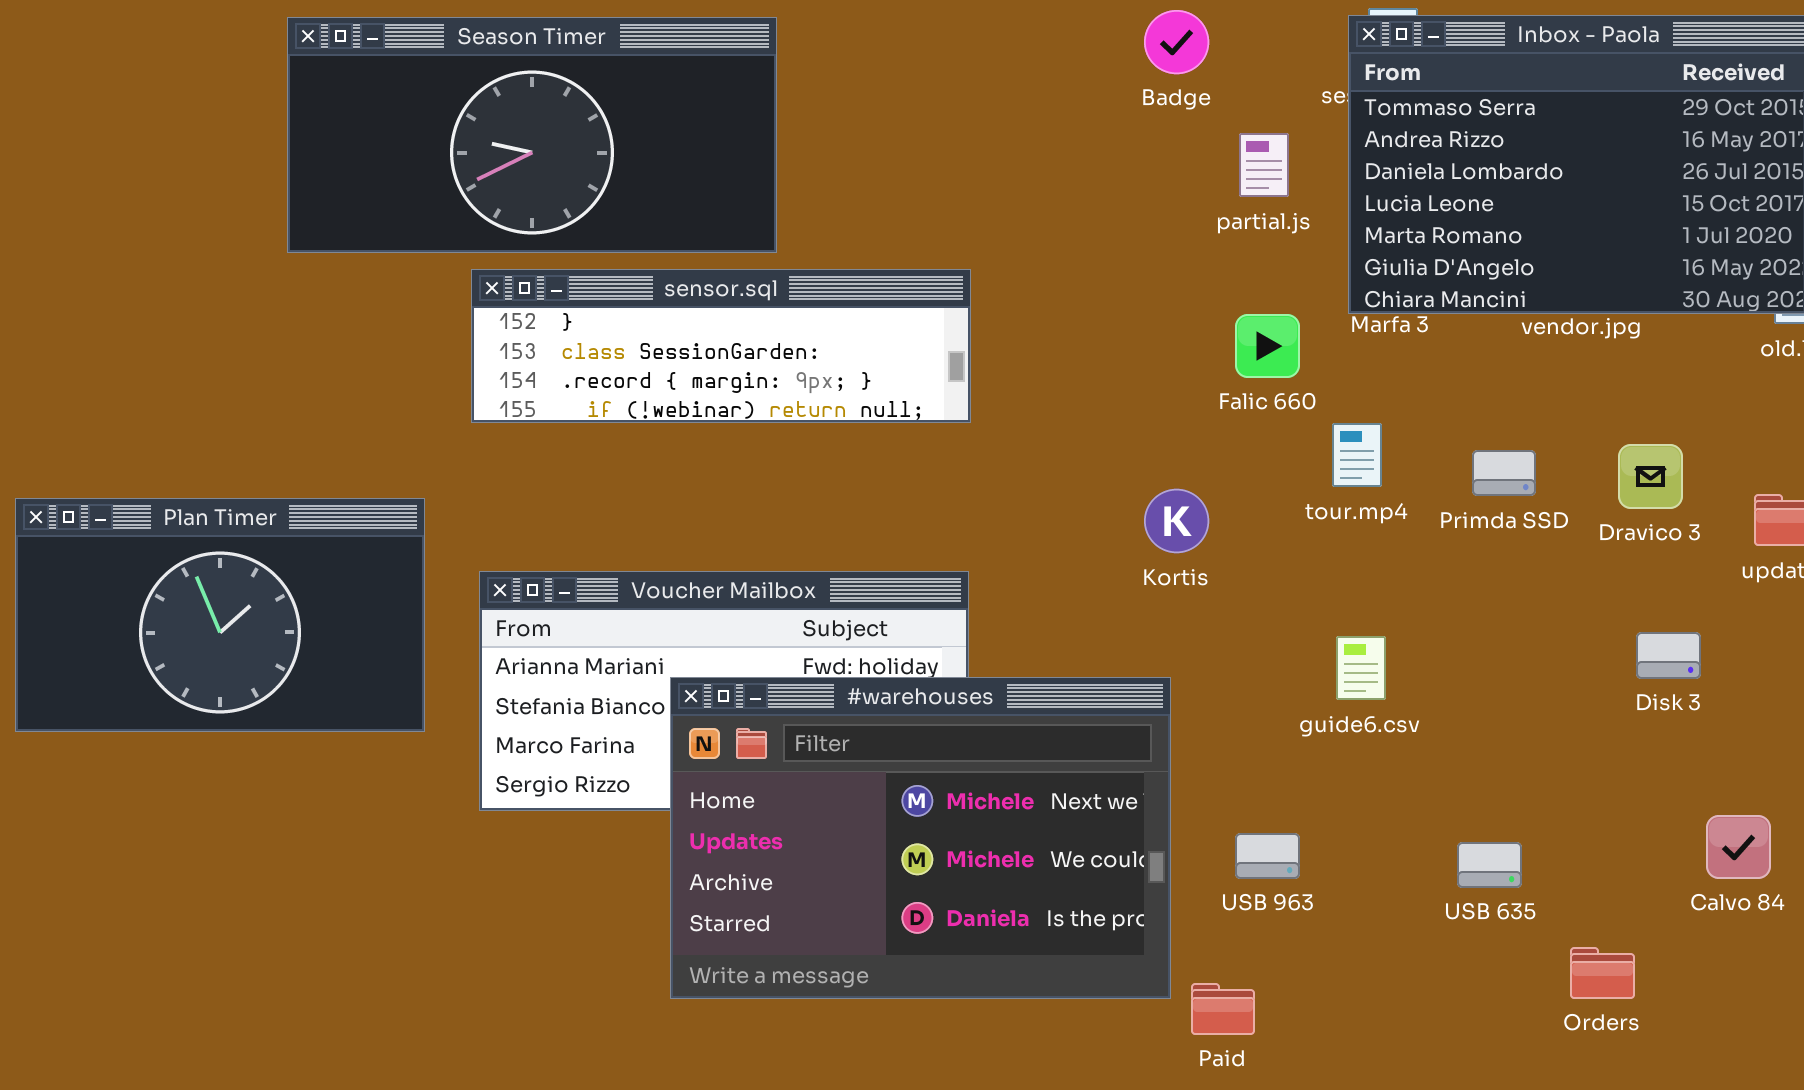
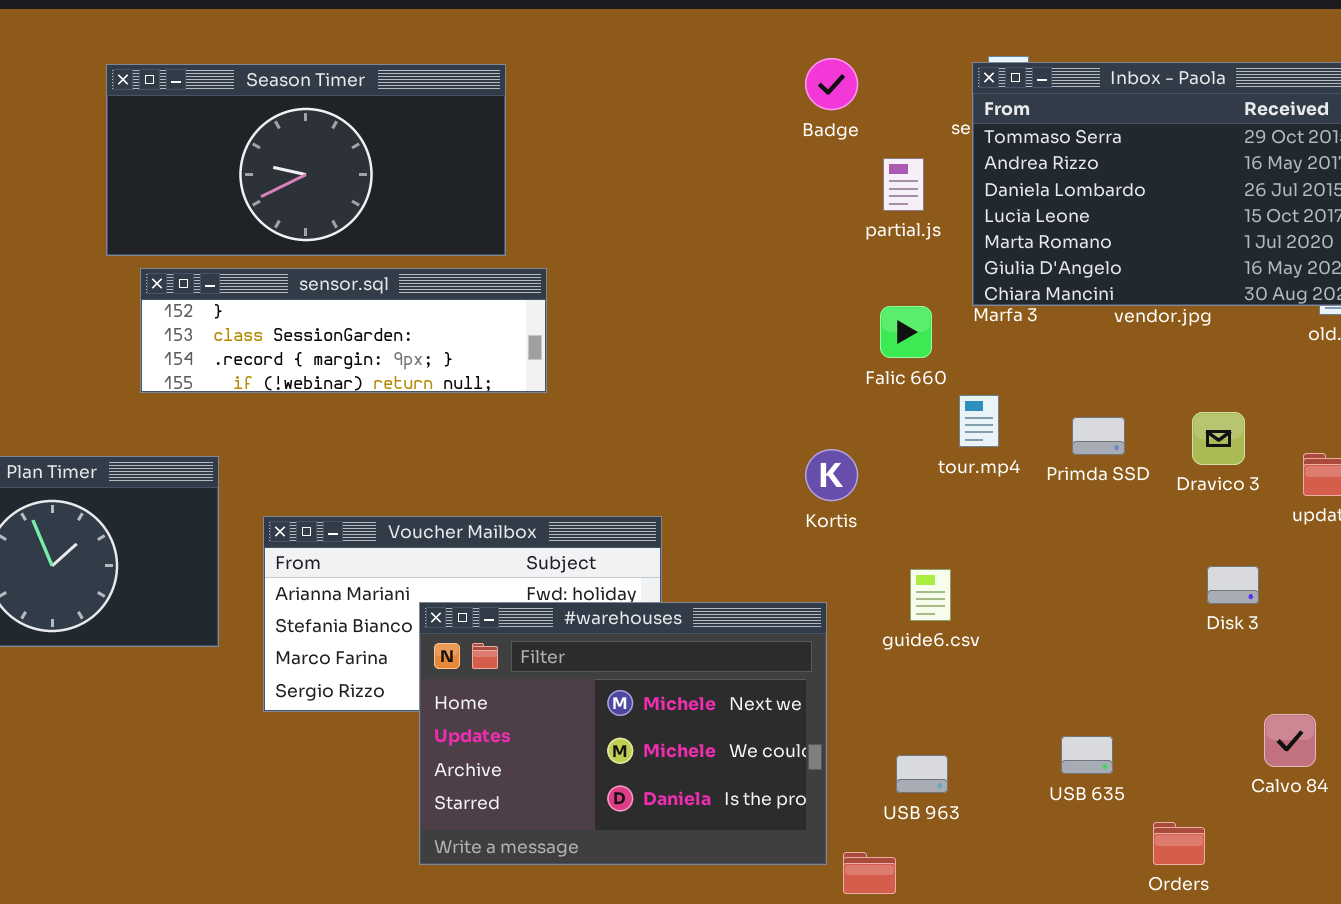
sensor.sql: [471,269,971,423] -> [140,268,547,393], moved
guide6.csv: [1336,636,1386,700] -> [910,569,951,621], moved
USB 963: [1235,833,1300,879] -> [896,755,948,793], moved

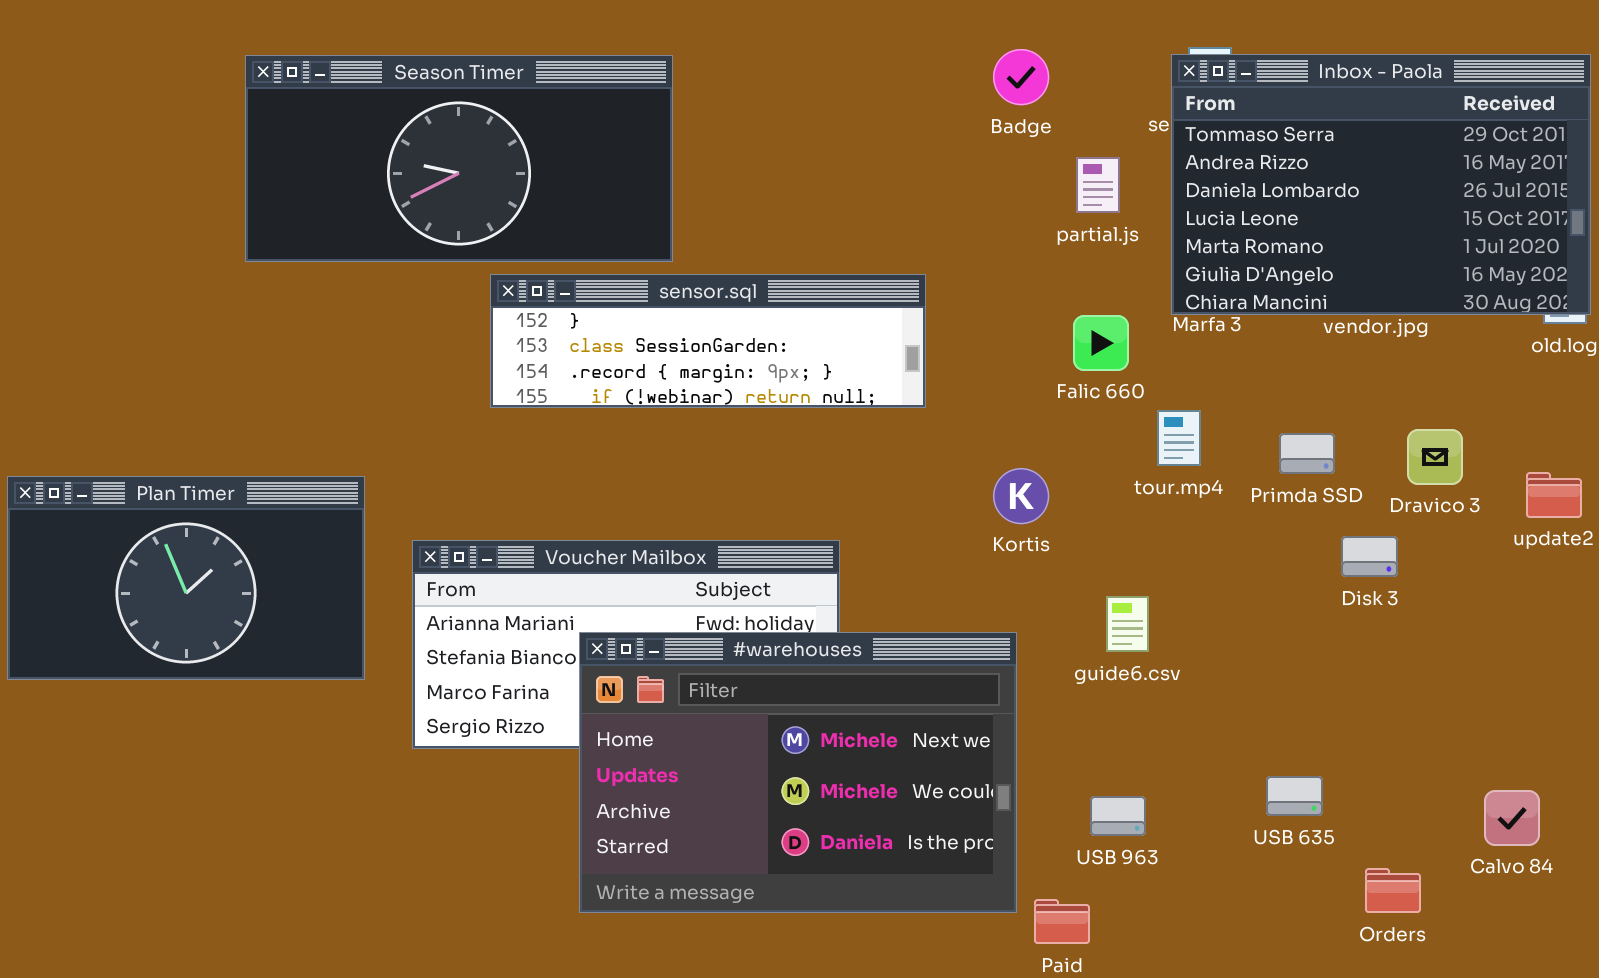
sensor.sql: [140,268,547,393] -> [490,274,926,408], moved
Disk 3: [1207,566,1259,604] -> [1341,536,1398,577], moved
Calvo 84: [1264,714,1316,767] -> [1484,790,1540,846], moved

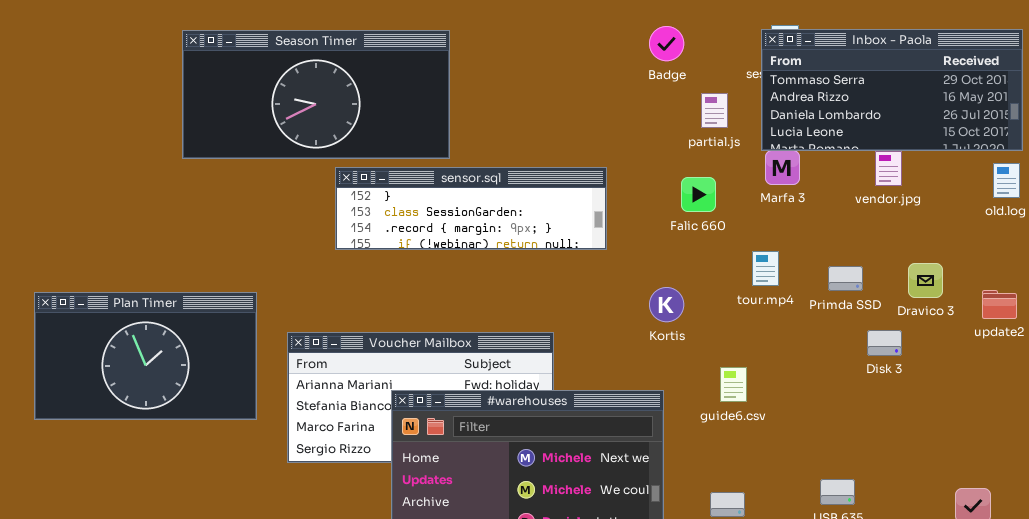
Inbox - Paola: [1171,54,1591,315] -> [761,29,1023,151], resized
Falic 660: [1073,315,1129,371] -> [681,177,716,212], moved

